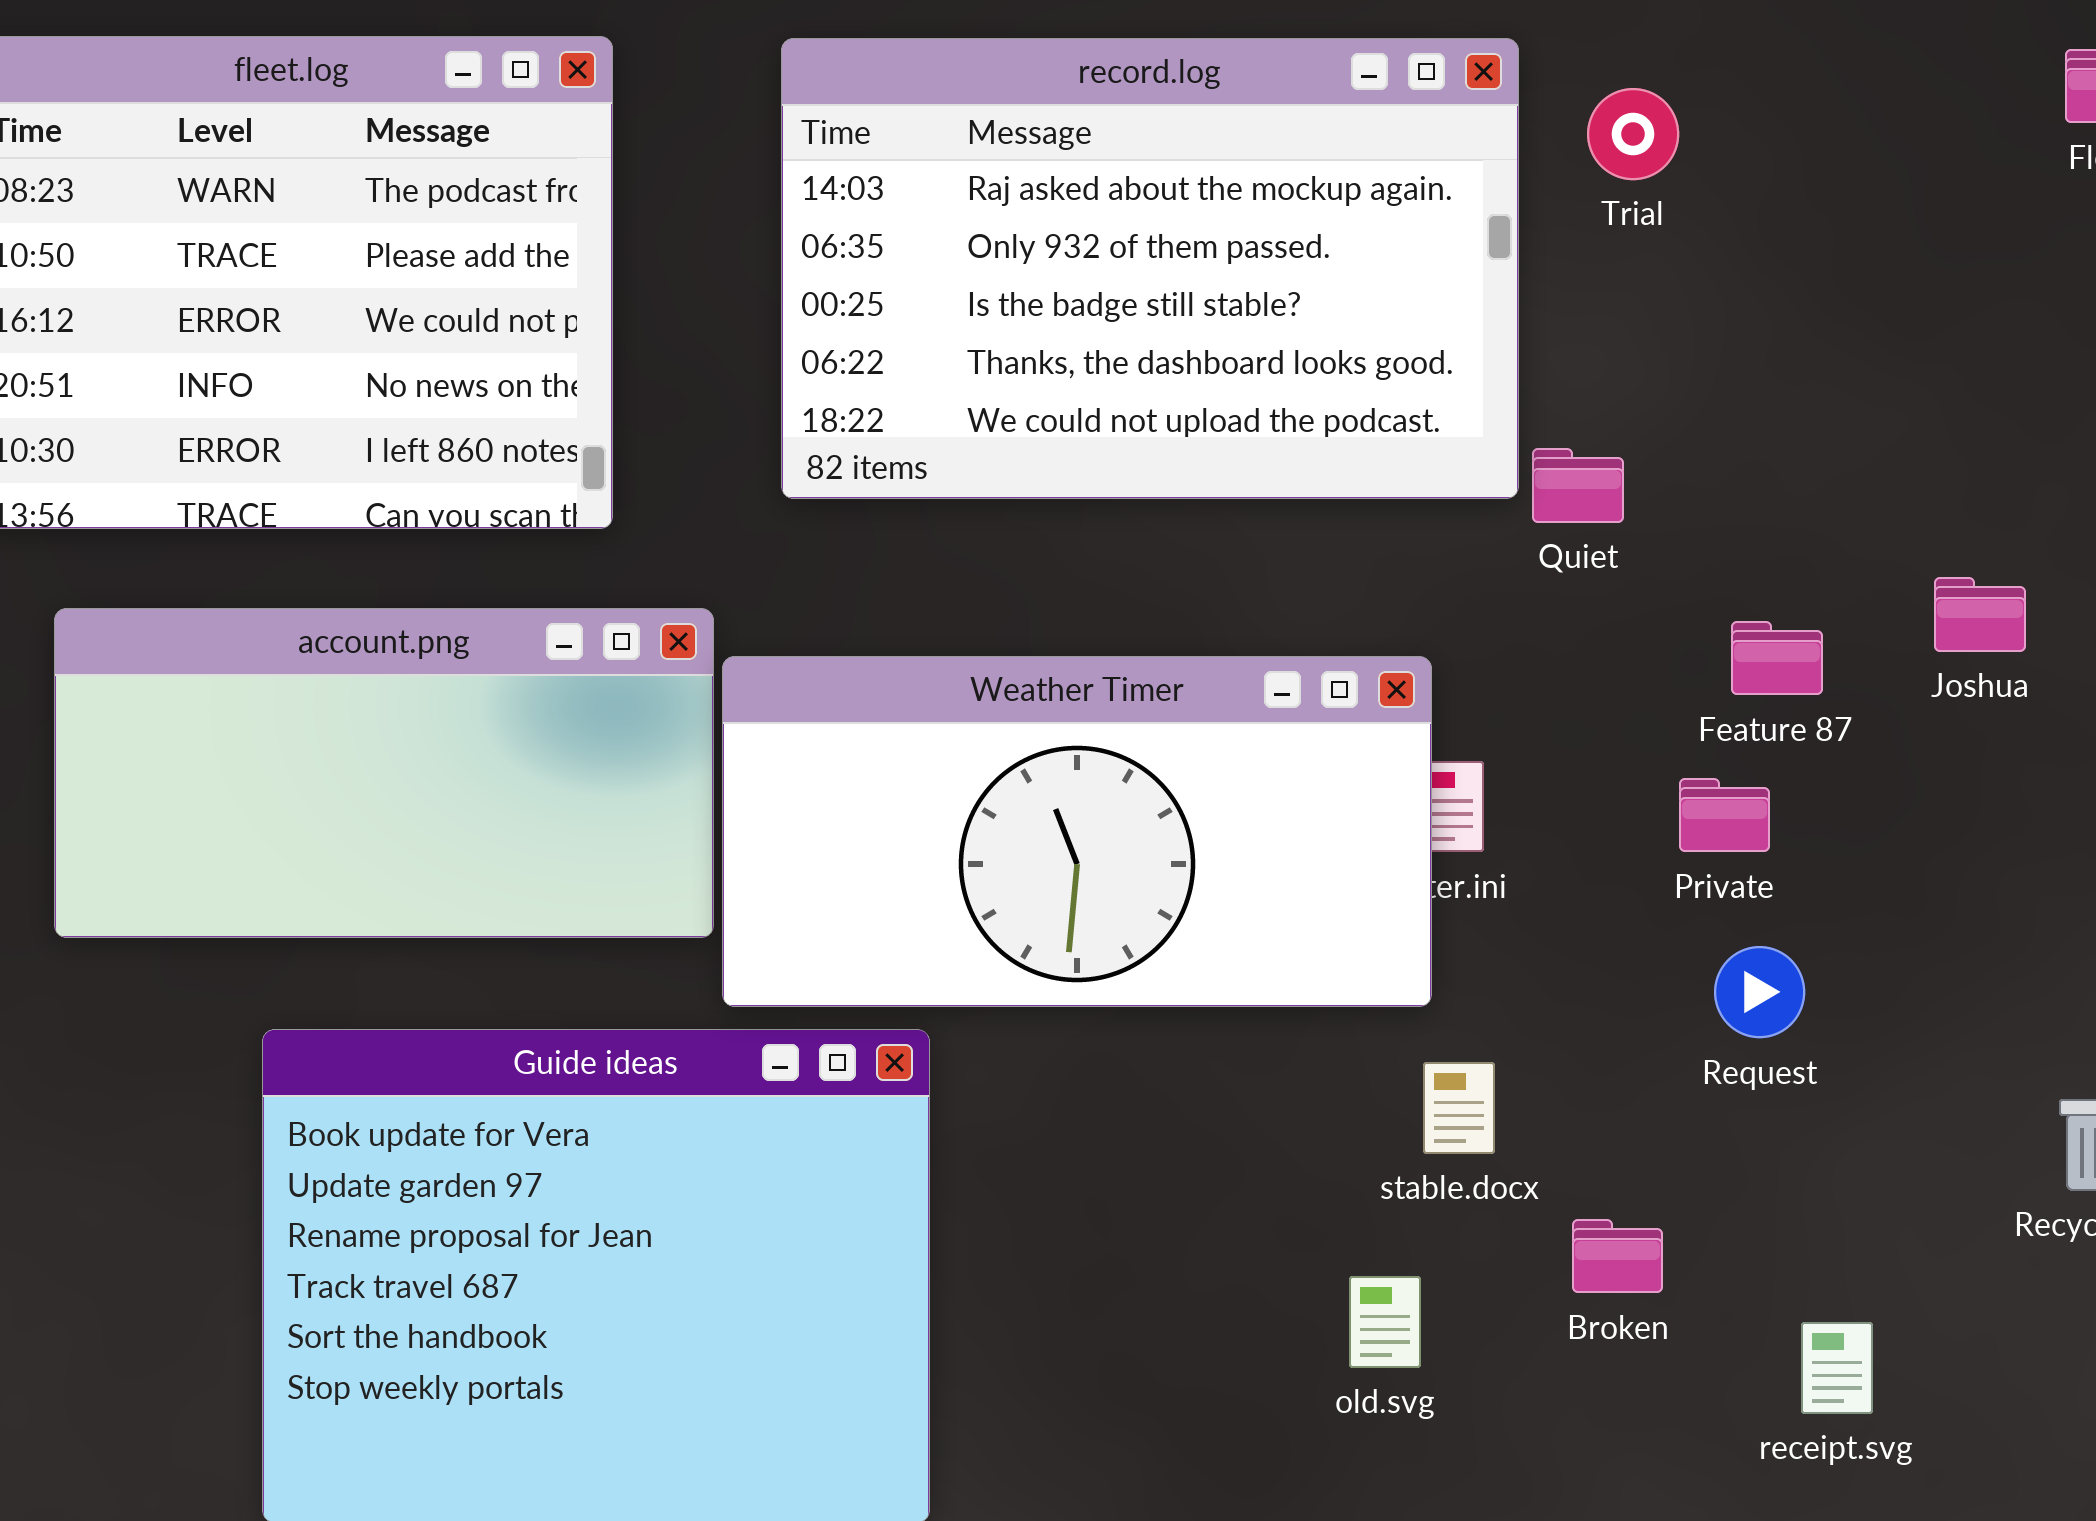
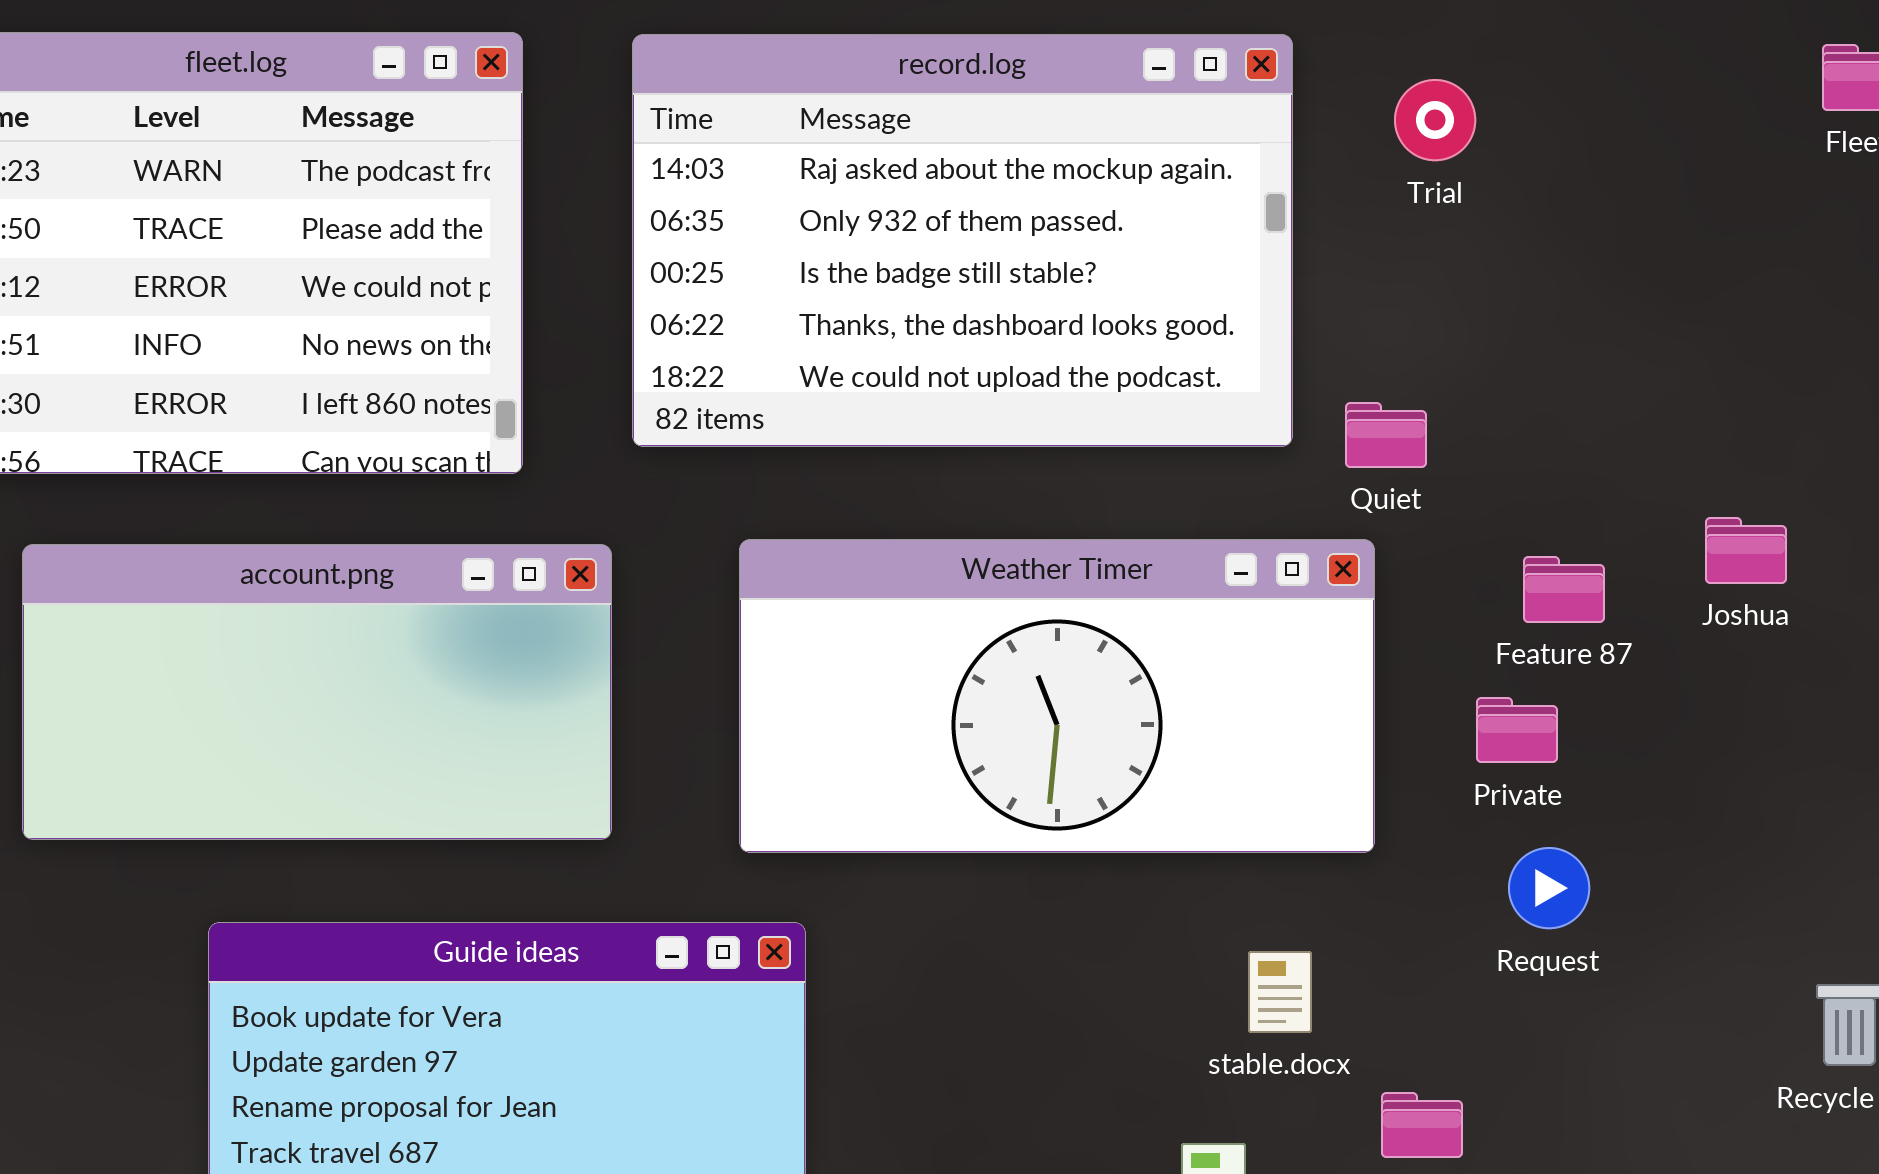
record.log: [781,38,1519,499] -> [632,34,1293,447], moved
Weather Timer: [722,656,1432,1007] -> [739,539,1375,853], moved

